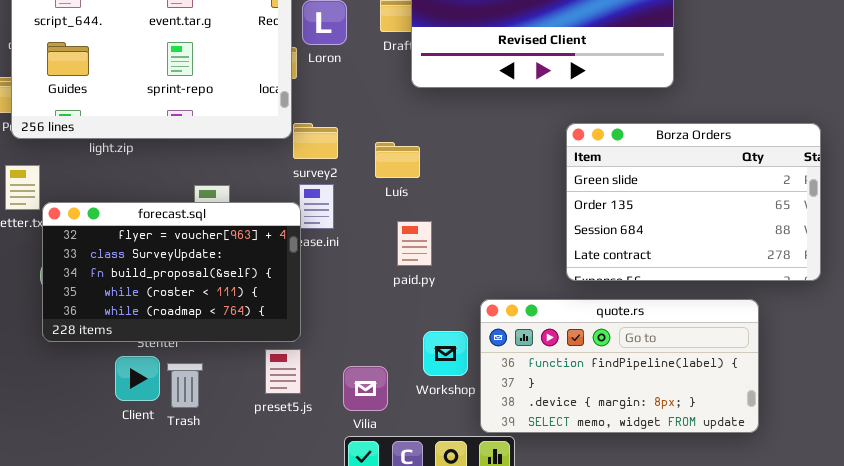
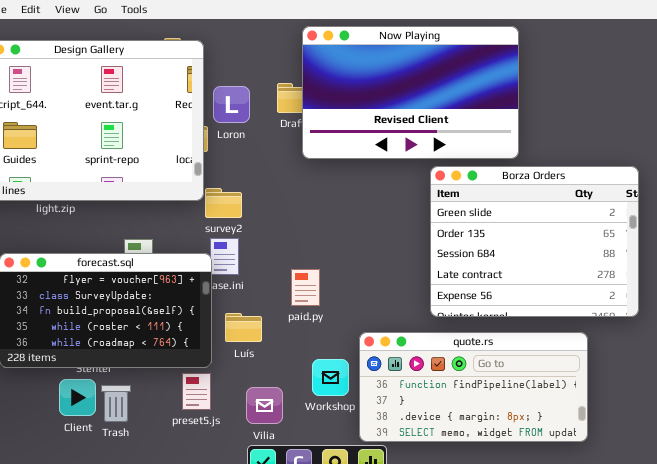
Borza Orders: [566,123,821,281] -> [430,166,639,317], resized
Luís: [375,142,420,178] -> [225,313,262,342], moved

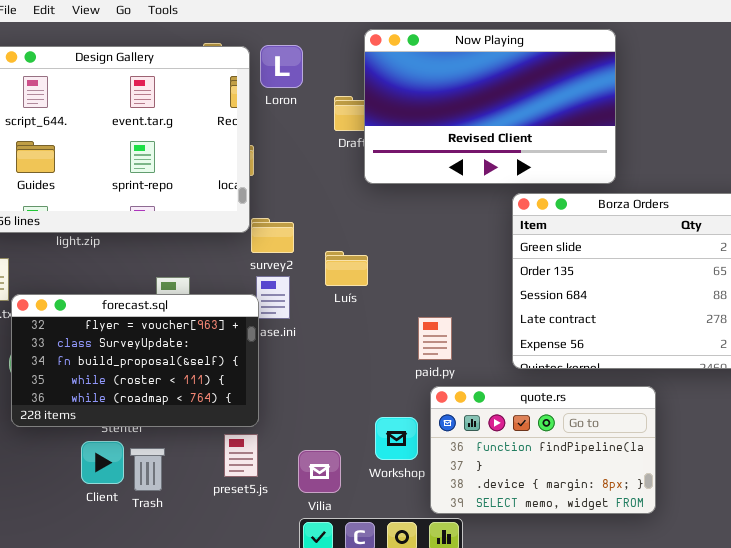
Loron: [213,86,250,123] -> [260,45,303,88], moved
paid.py: [291,269,320,306] -> [418,317,452,360], moved
Luís: [225,313,262,342] -> [325,251,368,286], moved
quote.rs: [359,332,588,442] -> [430,386,656,514], resized

